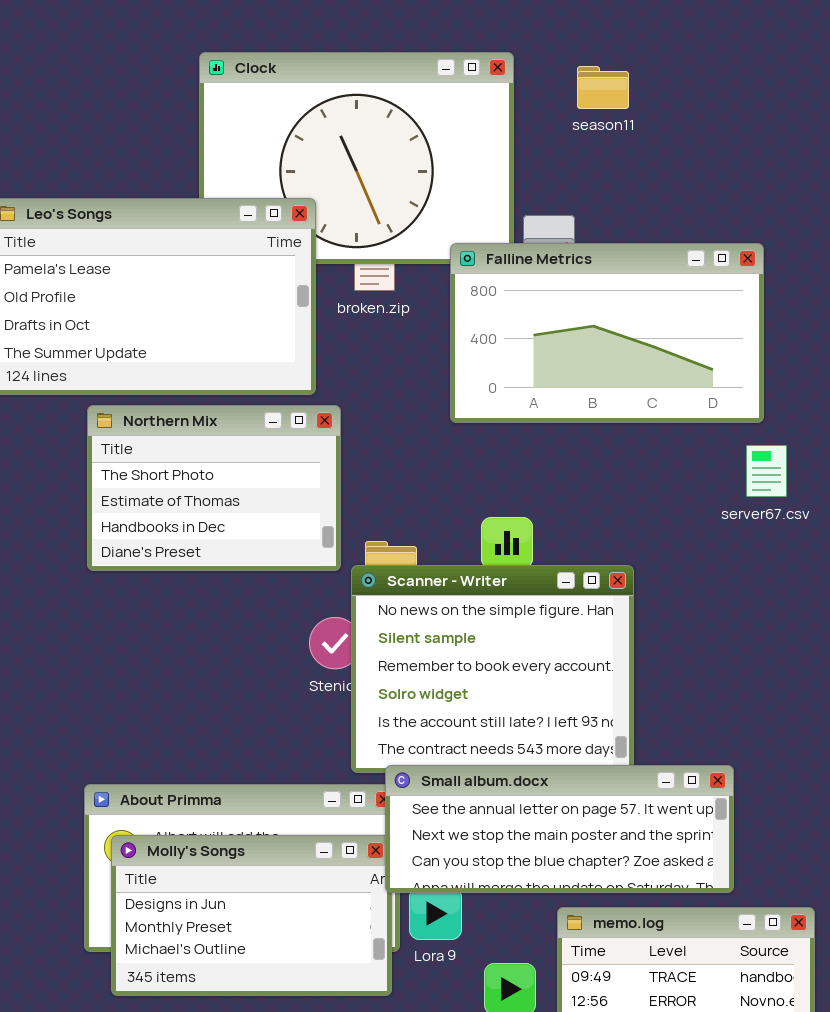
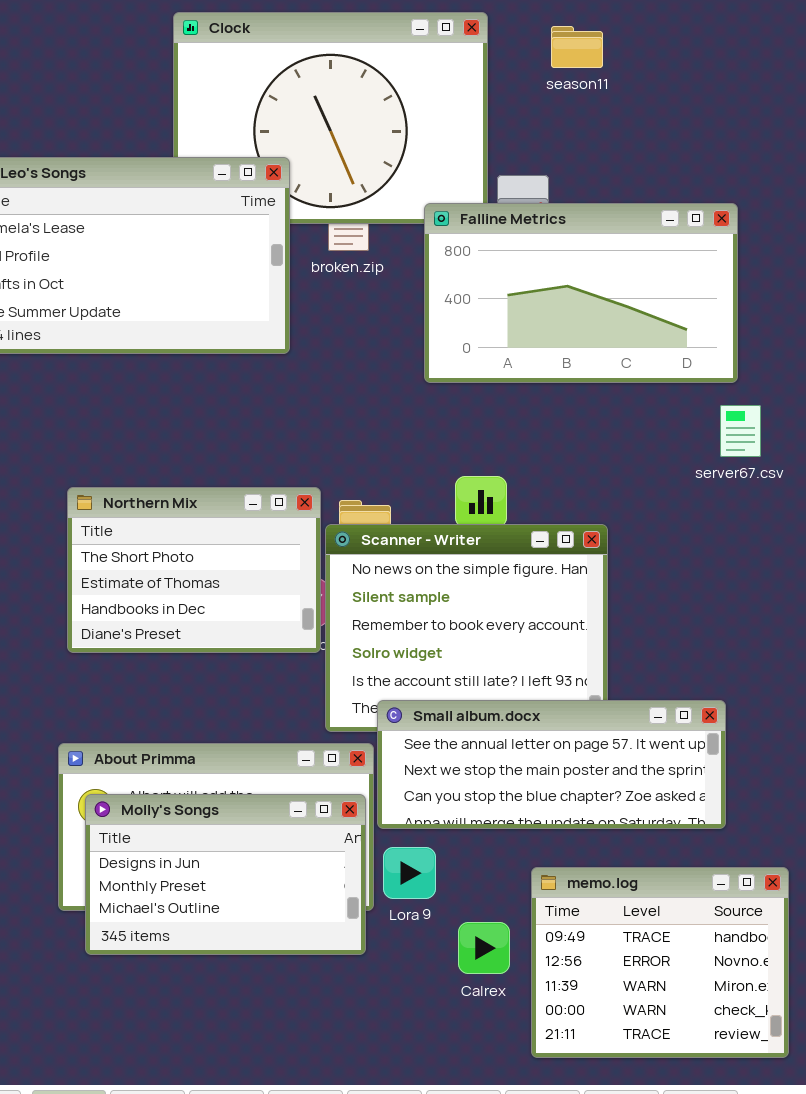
Northern Mix: [87,405,341,571] -> [67,487,321,653], moved
Small album.docx: [385,765,734,893] -> [377,700,726,829], moved

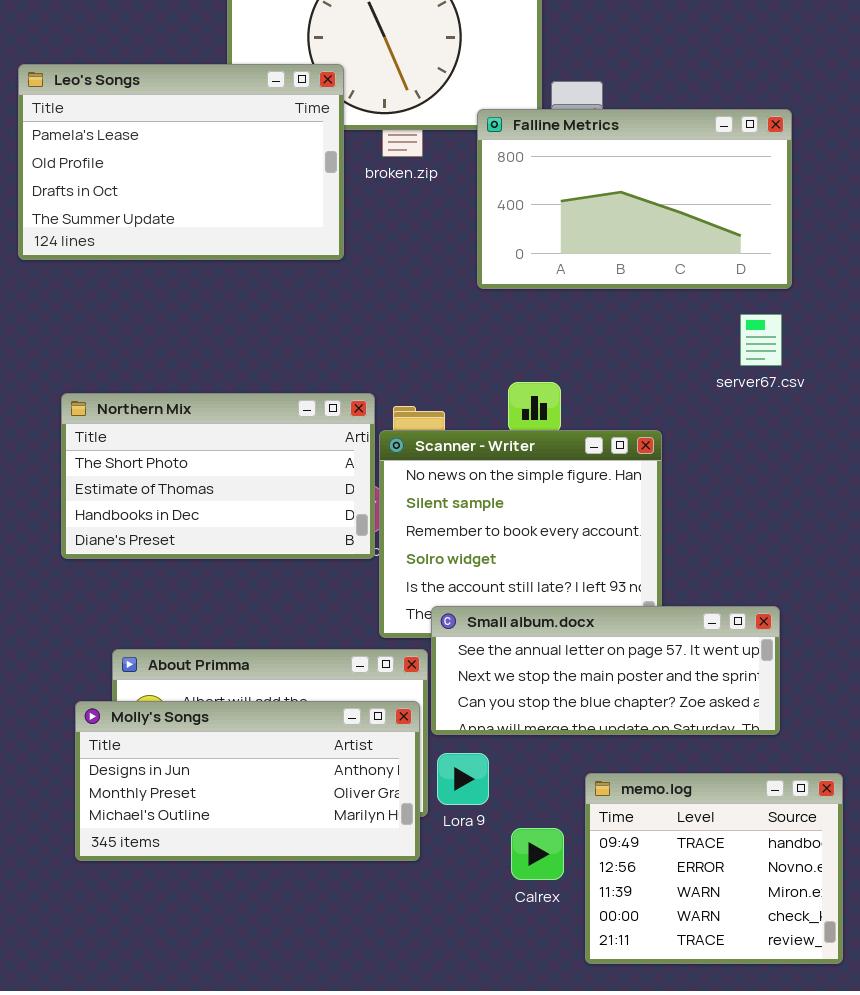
server67.csv: [720,405,761,457] -> [740,314,782,366], moved
Northern Mix: [67,487,321,653] -> [61,393,375,559], resized
Molly's Songs: [85,794,366,955] -> [75,701,420,861], resized

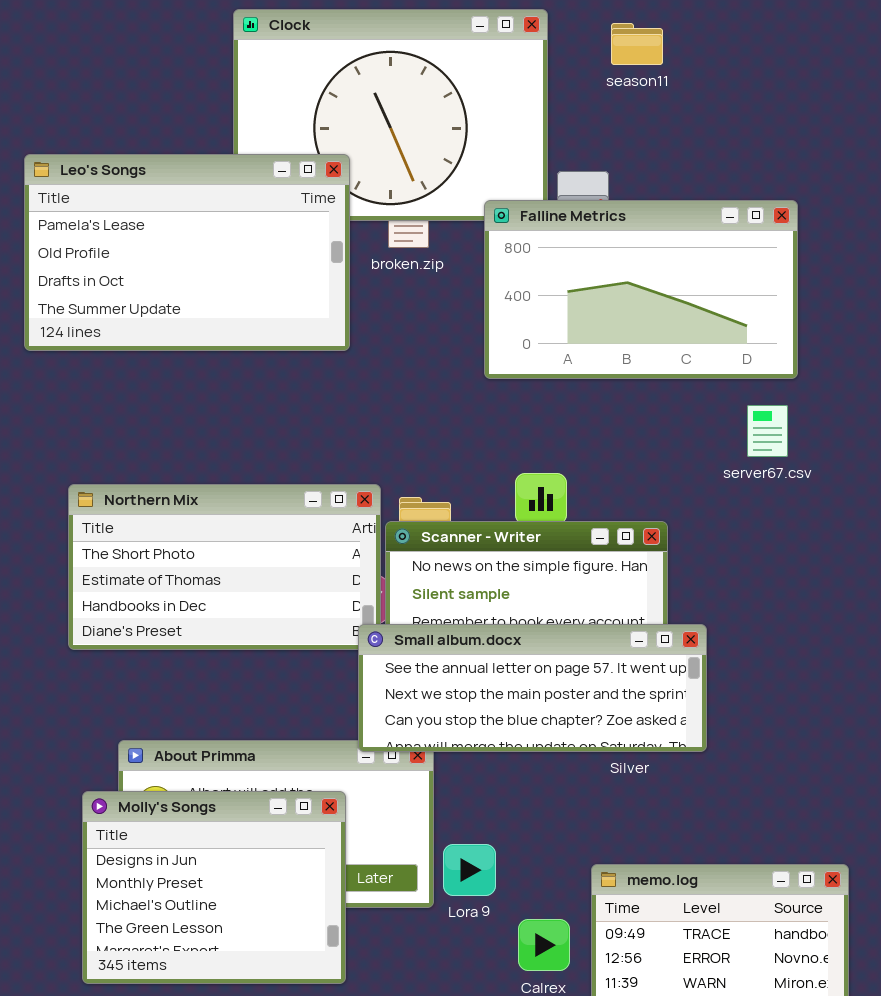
Small album.docx: [431,606,780,735] -> [358,624,707,752], moved
Molly's Songs: [75,701,420,861] -> [82,791,346,984], resized

